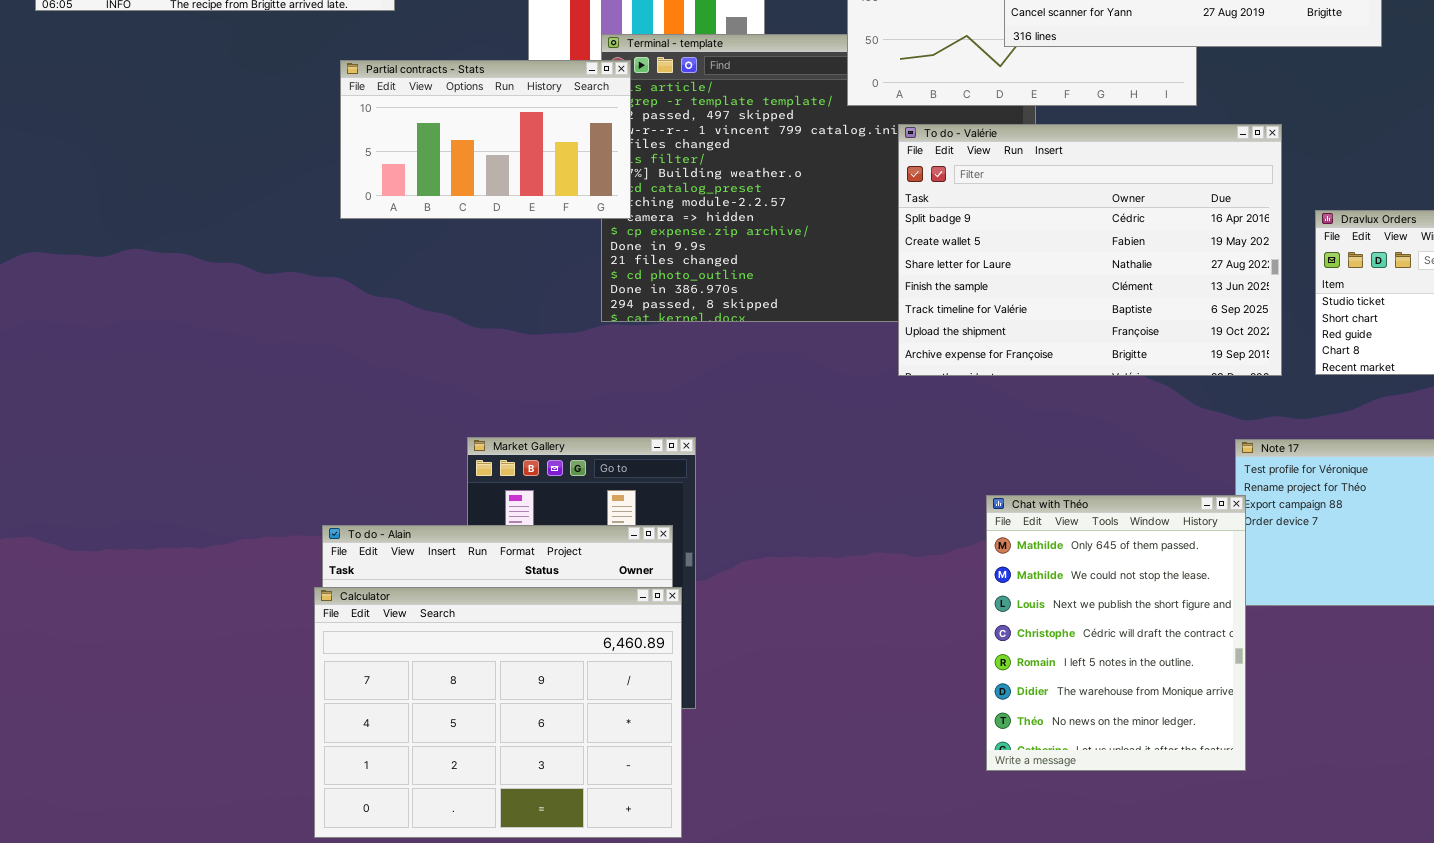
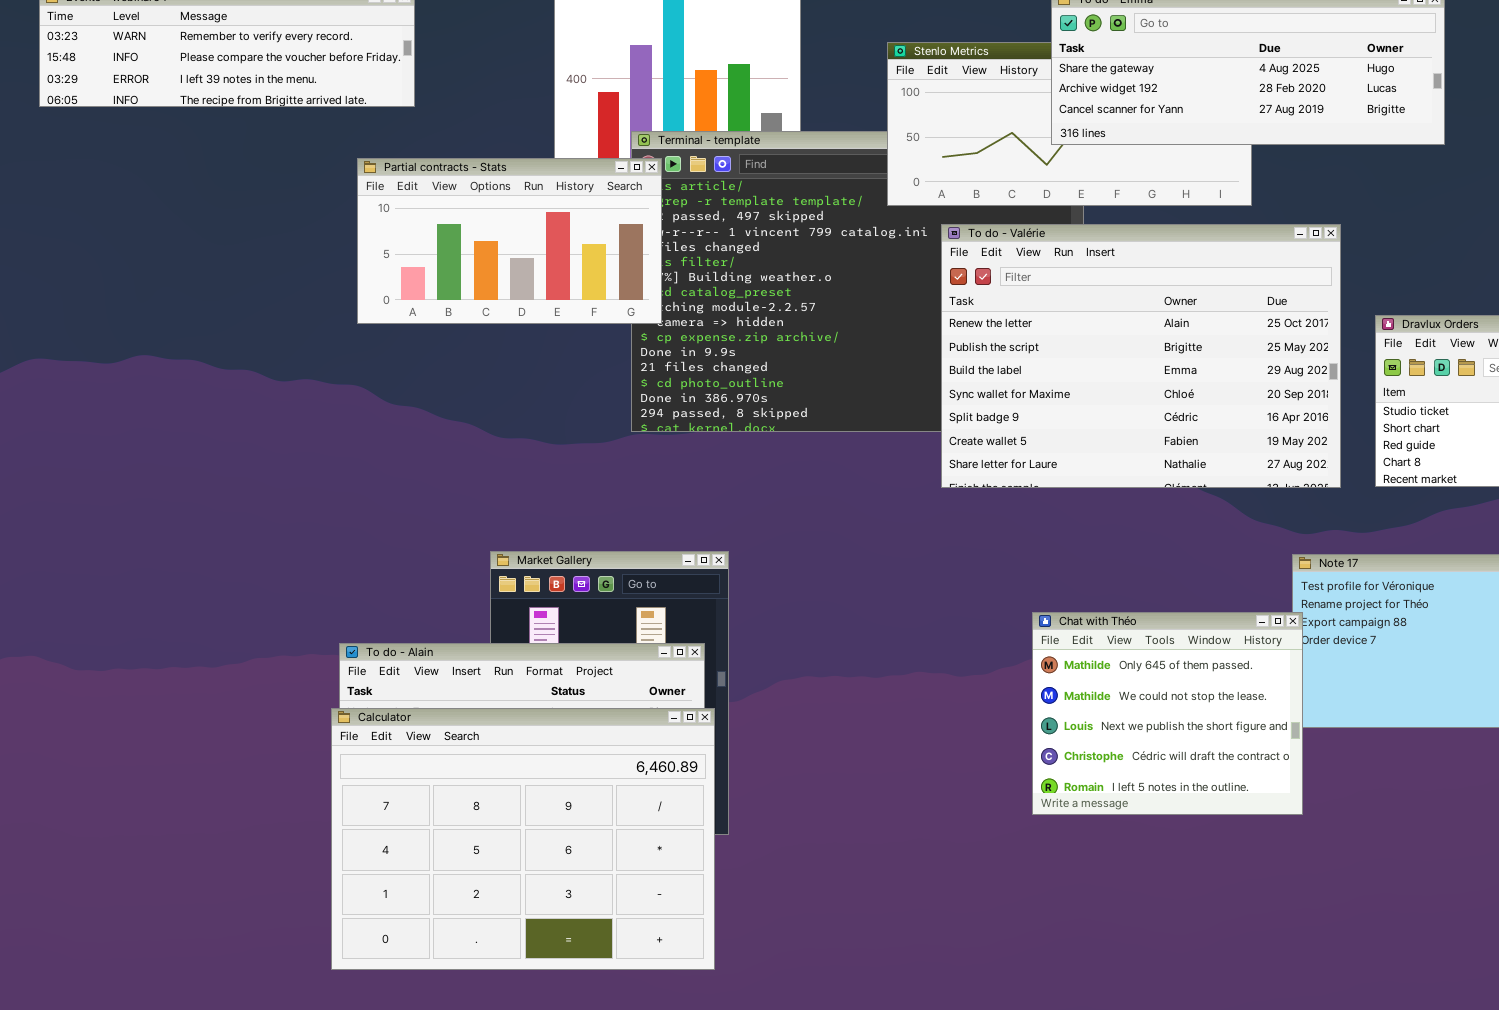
To do - Valérie: [898,124,1282,376] -> [941,224,1341,488], scrolled up 4 rows
Chat with Théo: [986,495,1246,771] -> [1032,612,1303,815], resized

